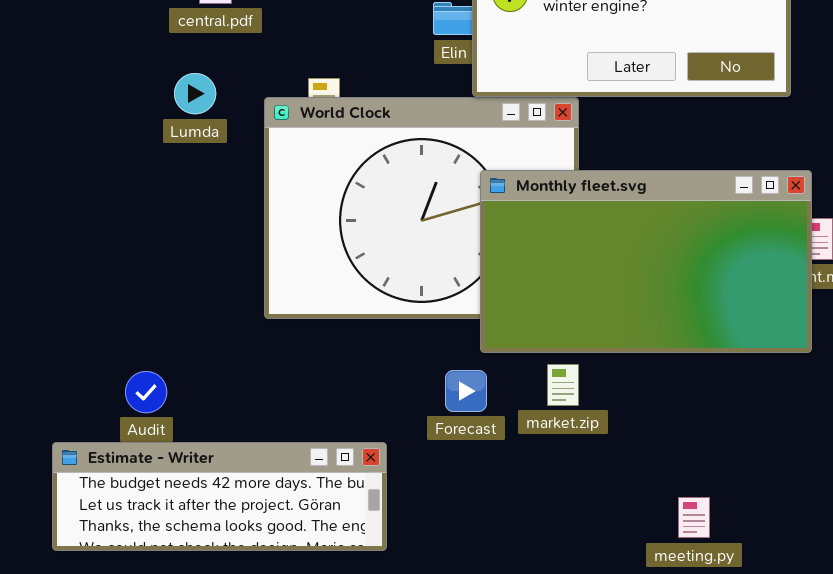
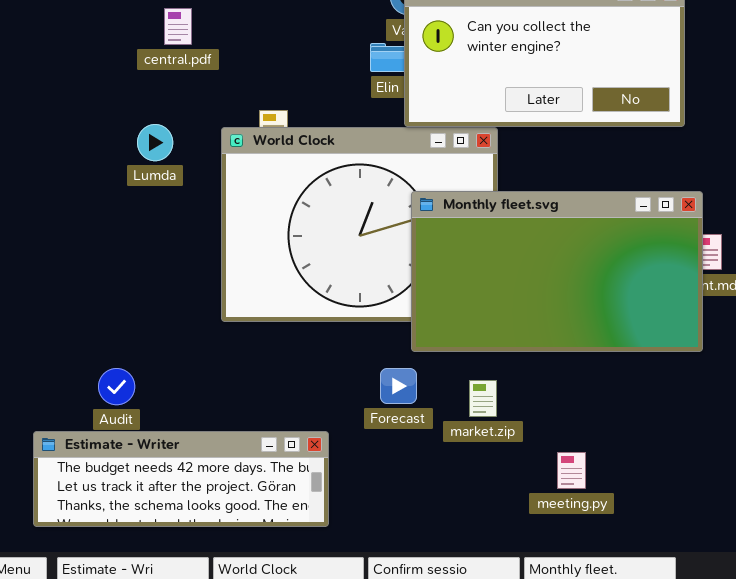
Lumda: [174,73,216,114] -> [137,124,173,161], moved
market.zip: [547,364,579,406] -> [469,380,497,417], moved
meeting.py: [678,497,710,538] -> [557,452,586,489], moved

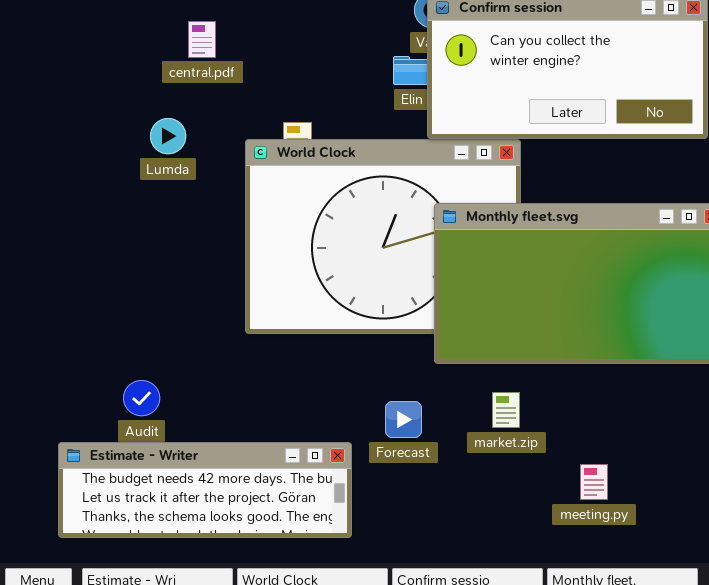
Lumda: [137,124,173,161] -> [150,118,186,154], moved
Forecast: [380,368,417,404] -> [385,401,422,438], moved

